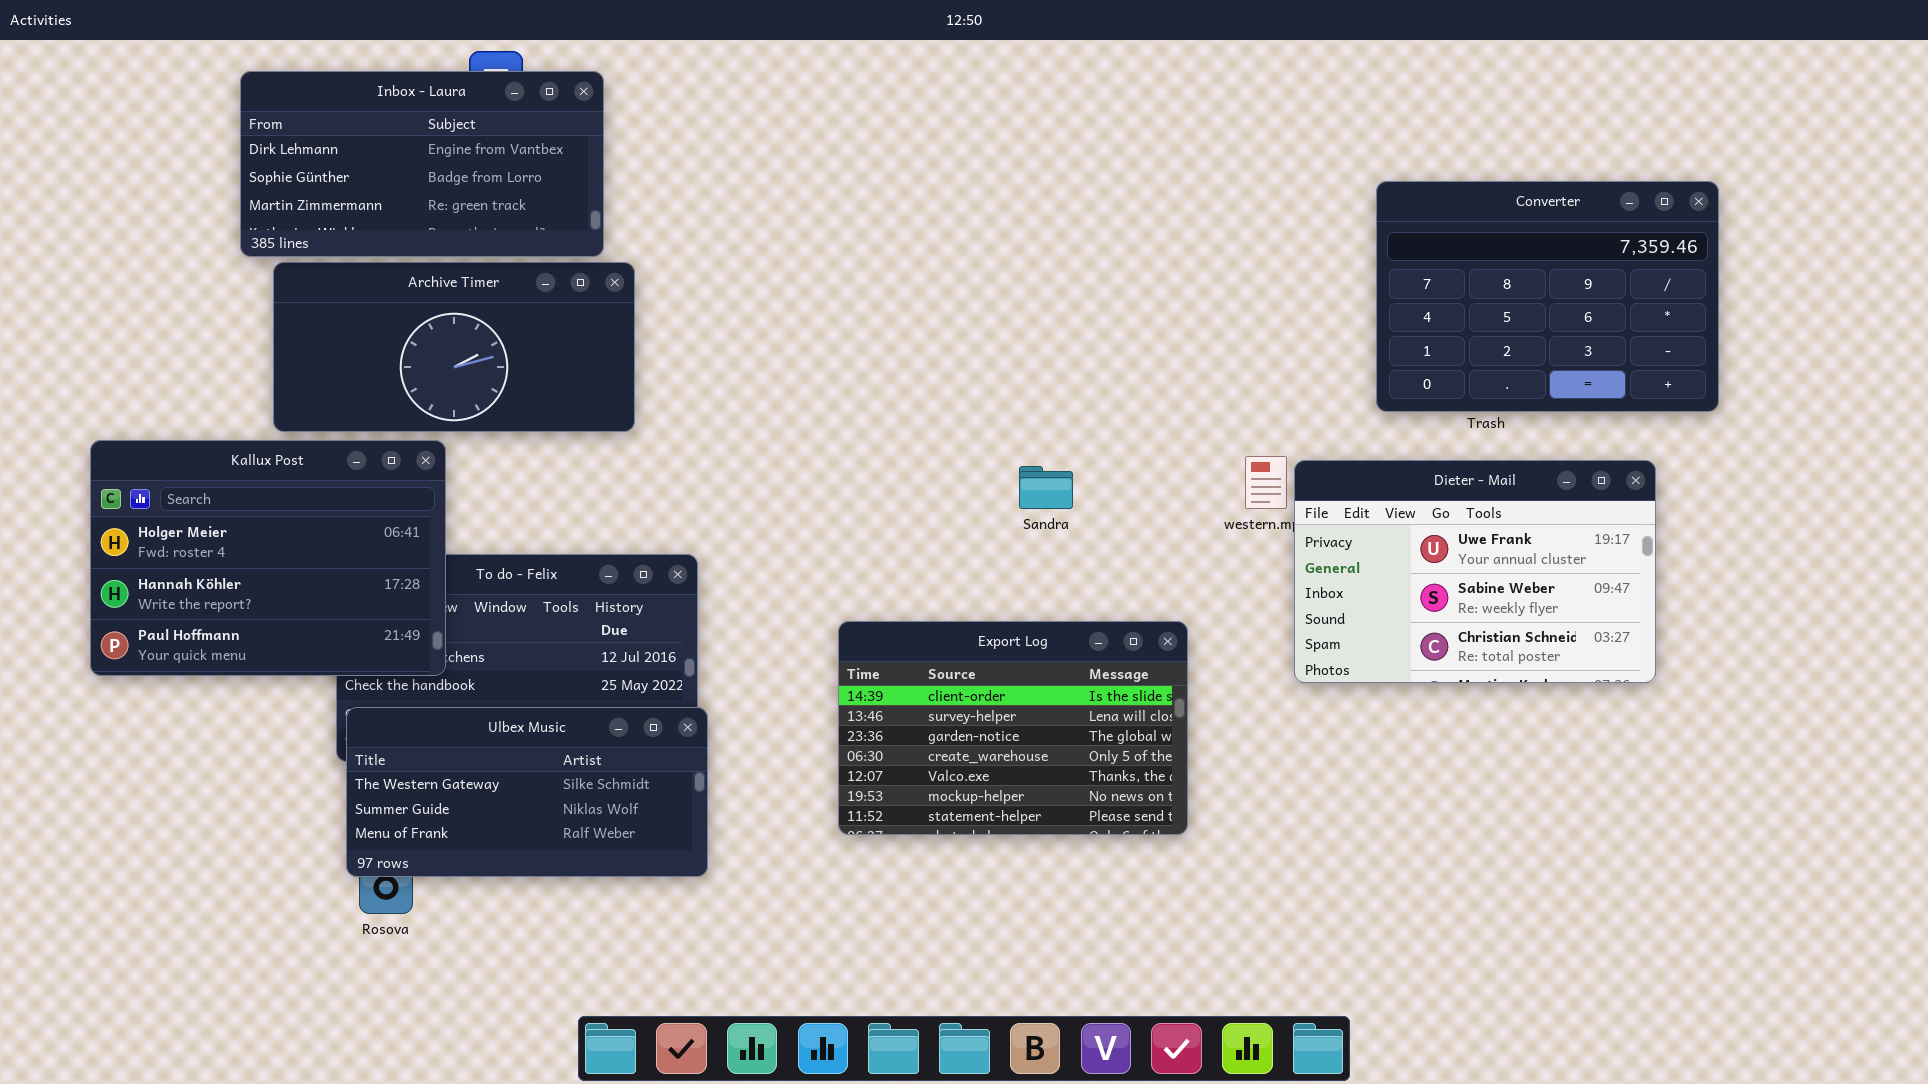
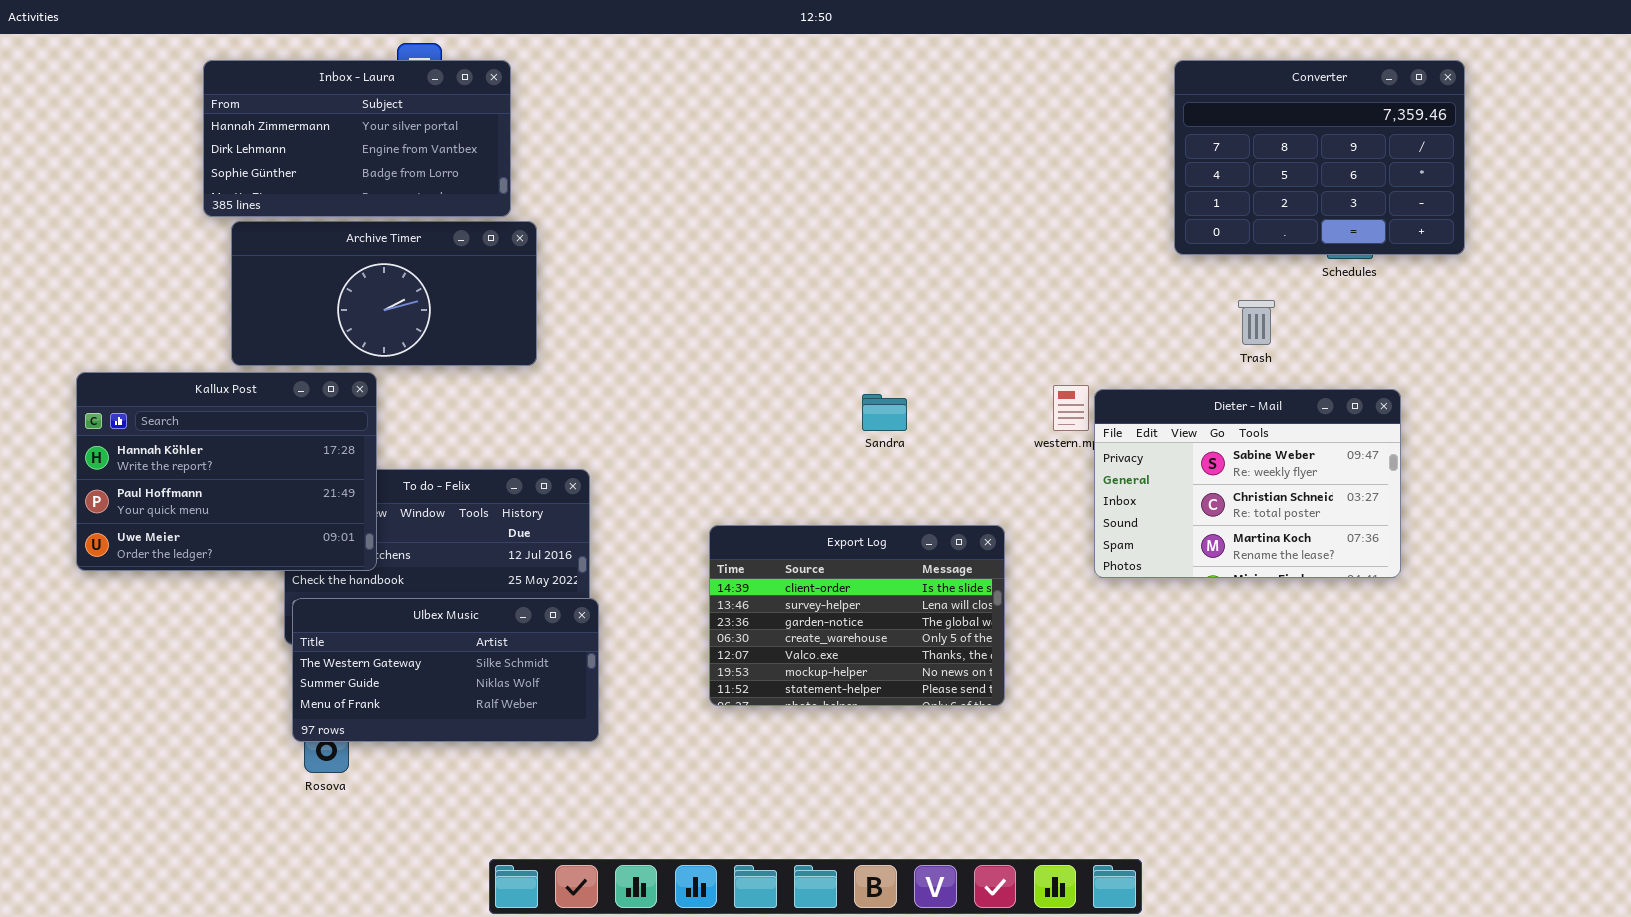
Inbox - Laura: [240,71,604,257] -> [203,60,511,217], scrolled up 1 row
Converter: [1376,181,1719,412] -> [1174,60,1465,255], moved
Kallux Post: [90,440,446,676] -> [76,372,377,571], scrolled down 1 row
Dieter - Mail: [1294,460,1656,683] -> [1094,389,1401,578], scrolled down 1 row

